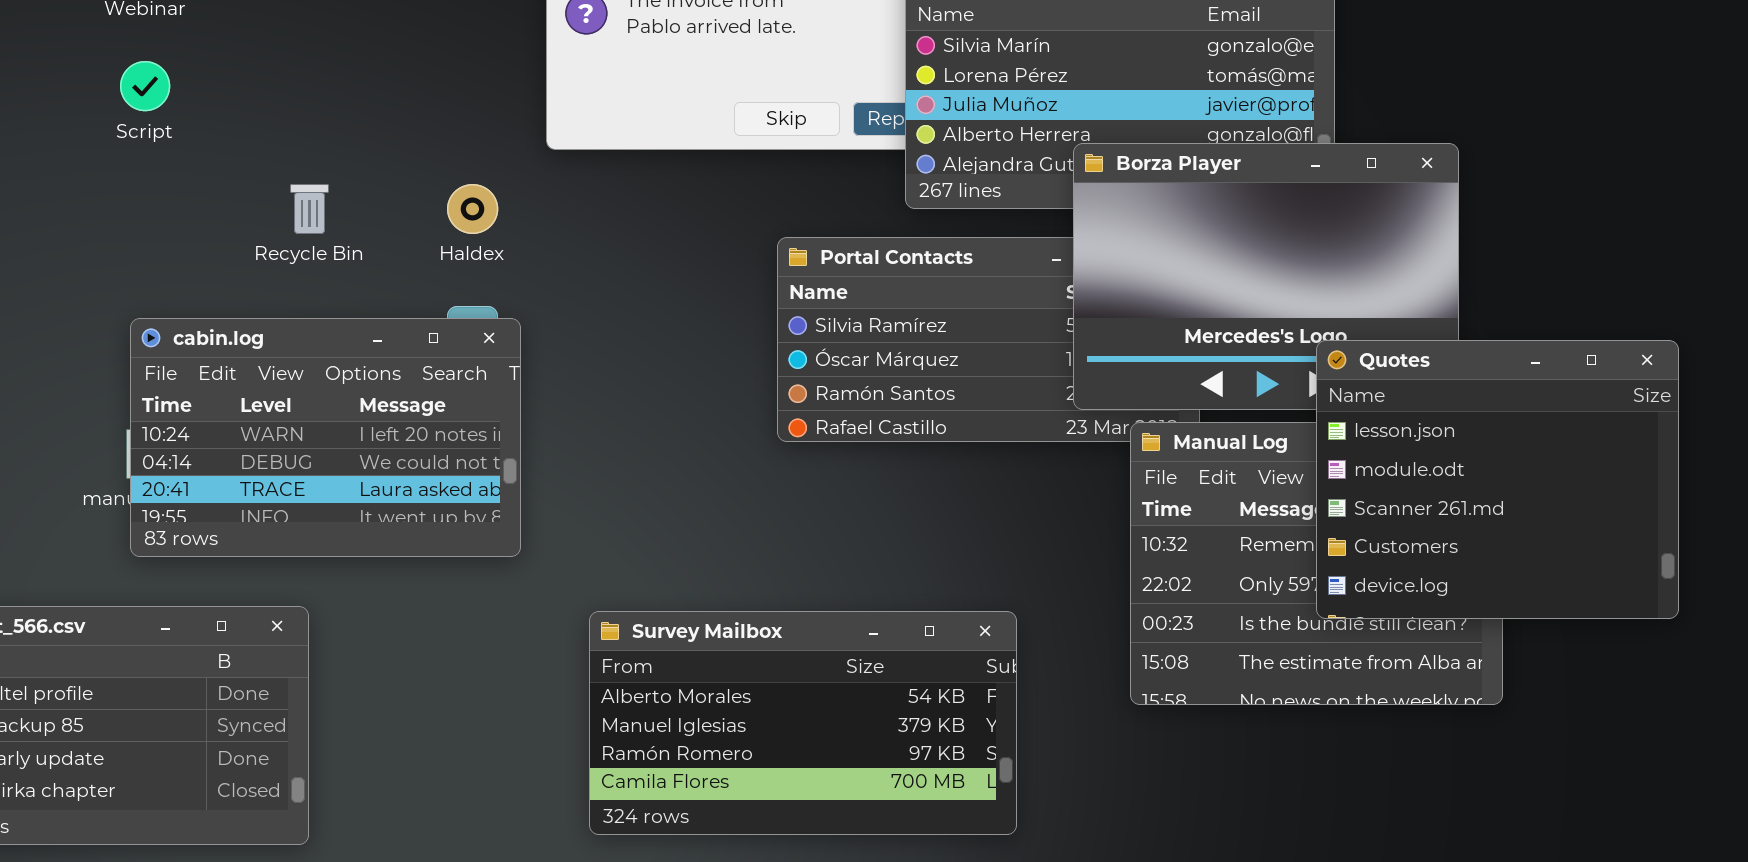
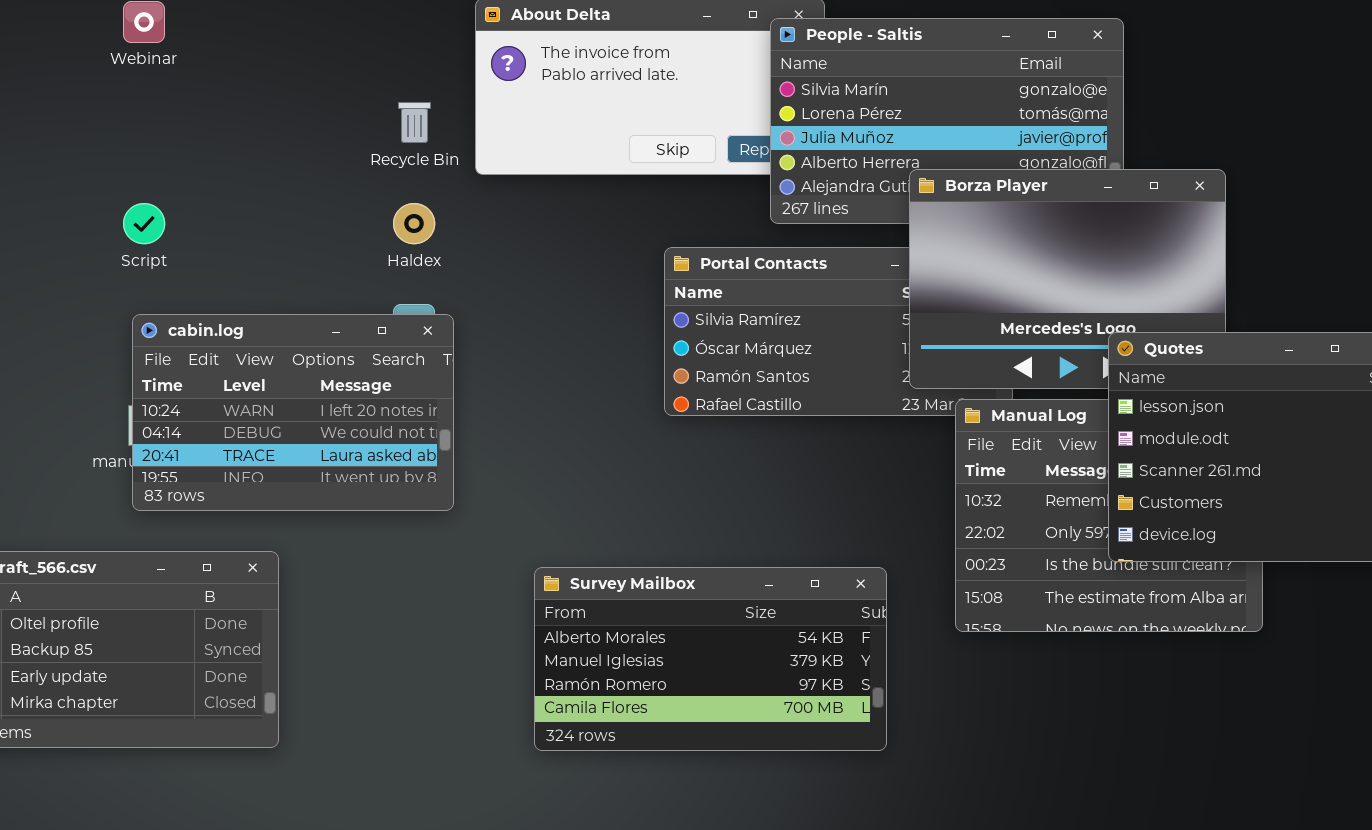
Script: [120,61,170,111] -> [123,203,165,244], moved
Recycle Bin: [290,184,329,234] -> [398,102,431,143], moved
Survey Mailbox: [589,611,1017,835] -> [534,567,887,751], moved

